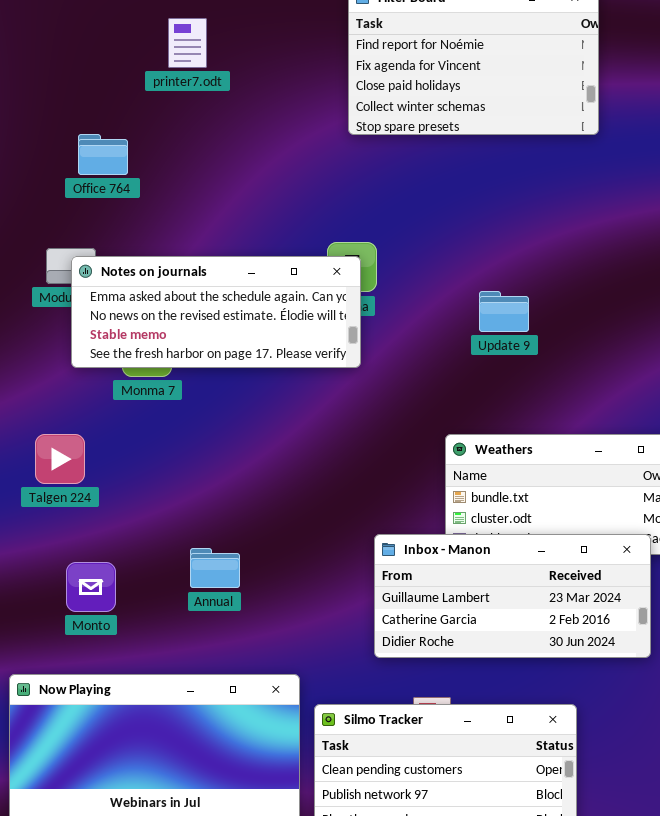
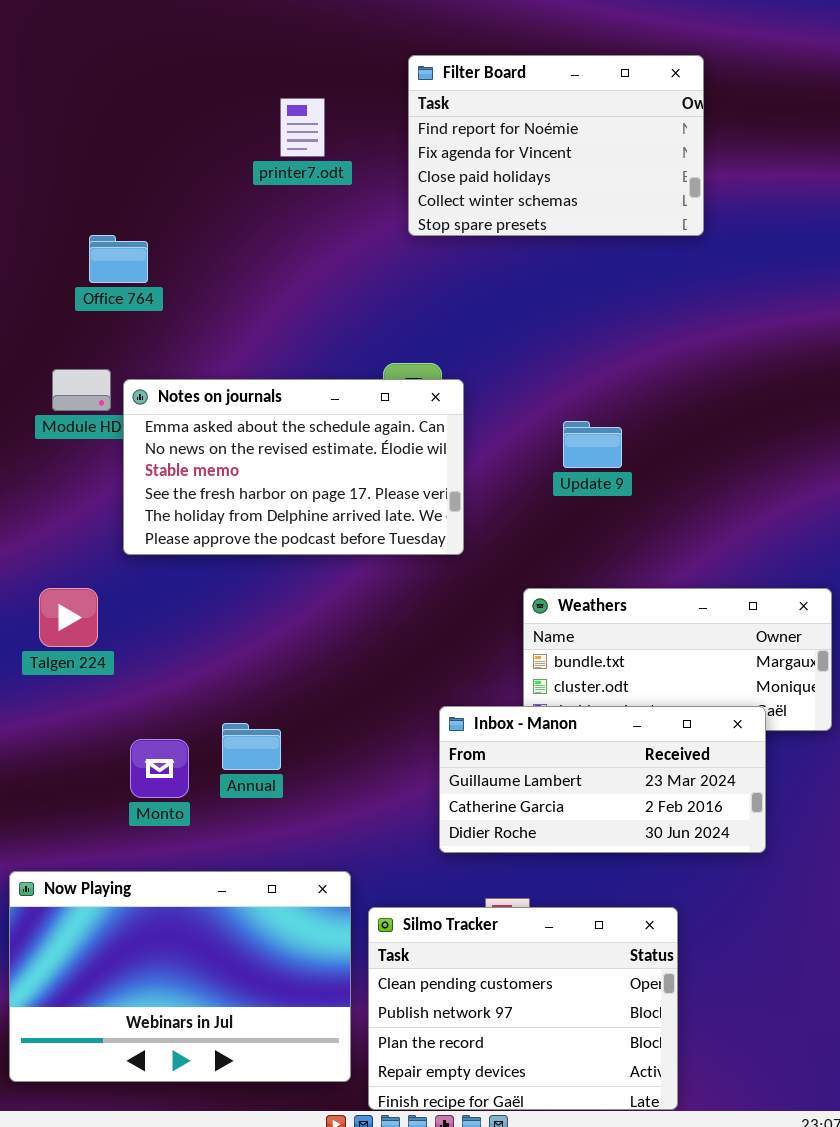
printer7.odt: [168,18,207,68] -> [280,98,325,157], moved
Notes on journals: [71,256,361,368] -> [123,379,464,555], moved, resized
Monto: [66,562,116,612] -> [130,739,189,798], moved

